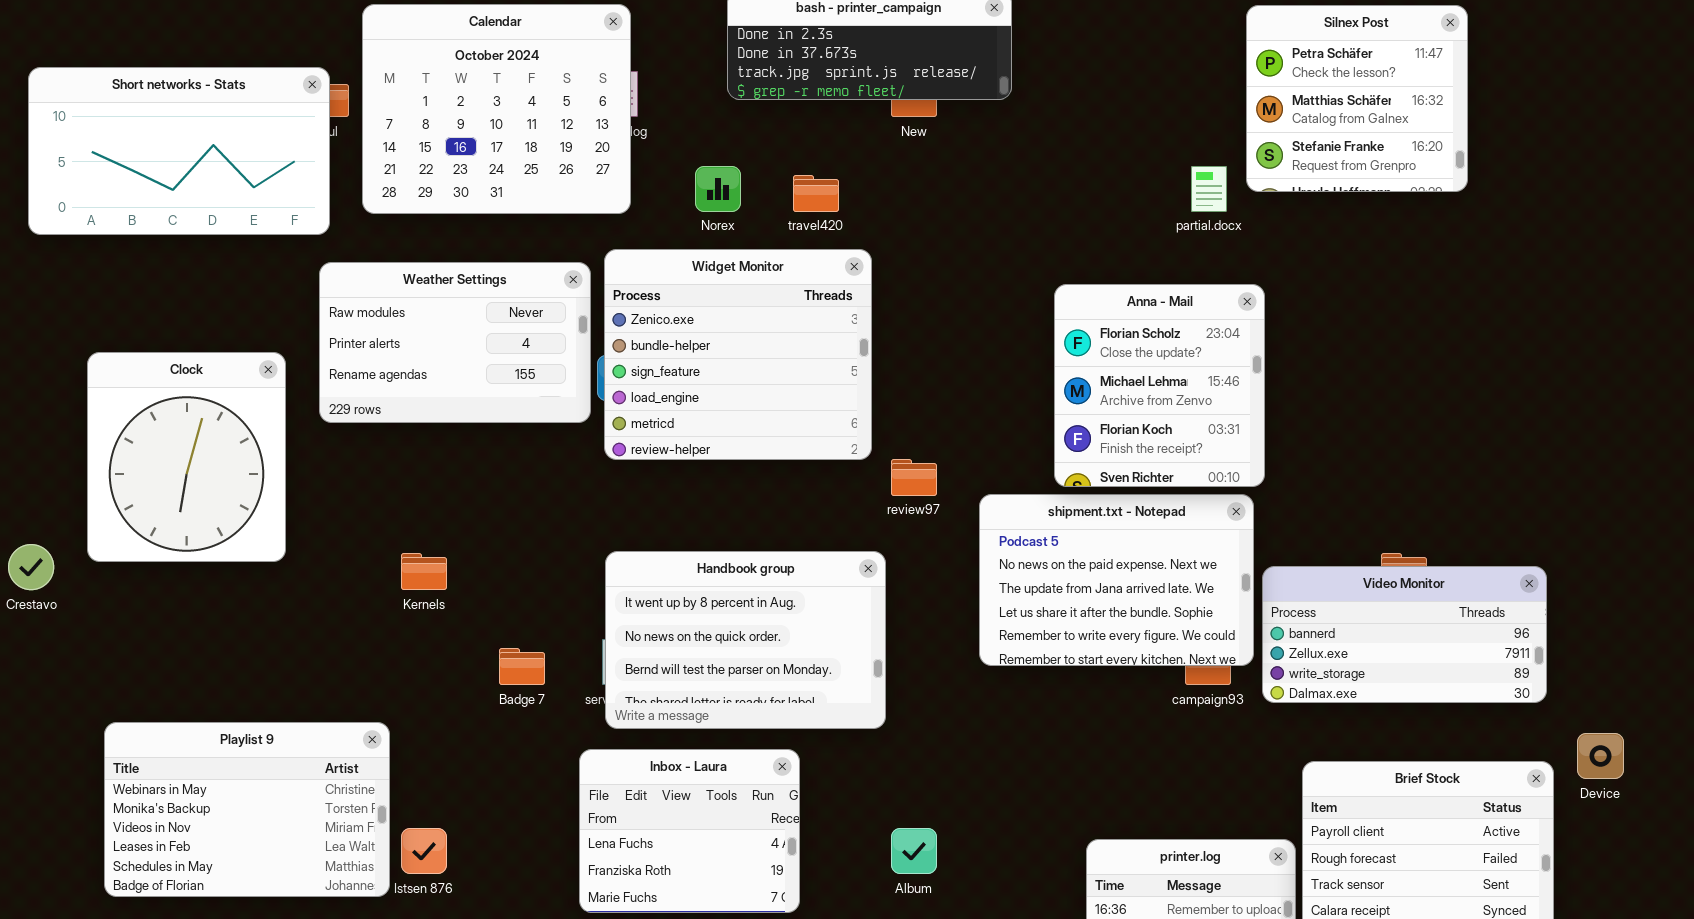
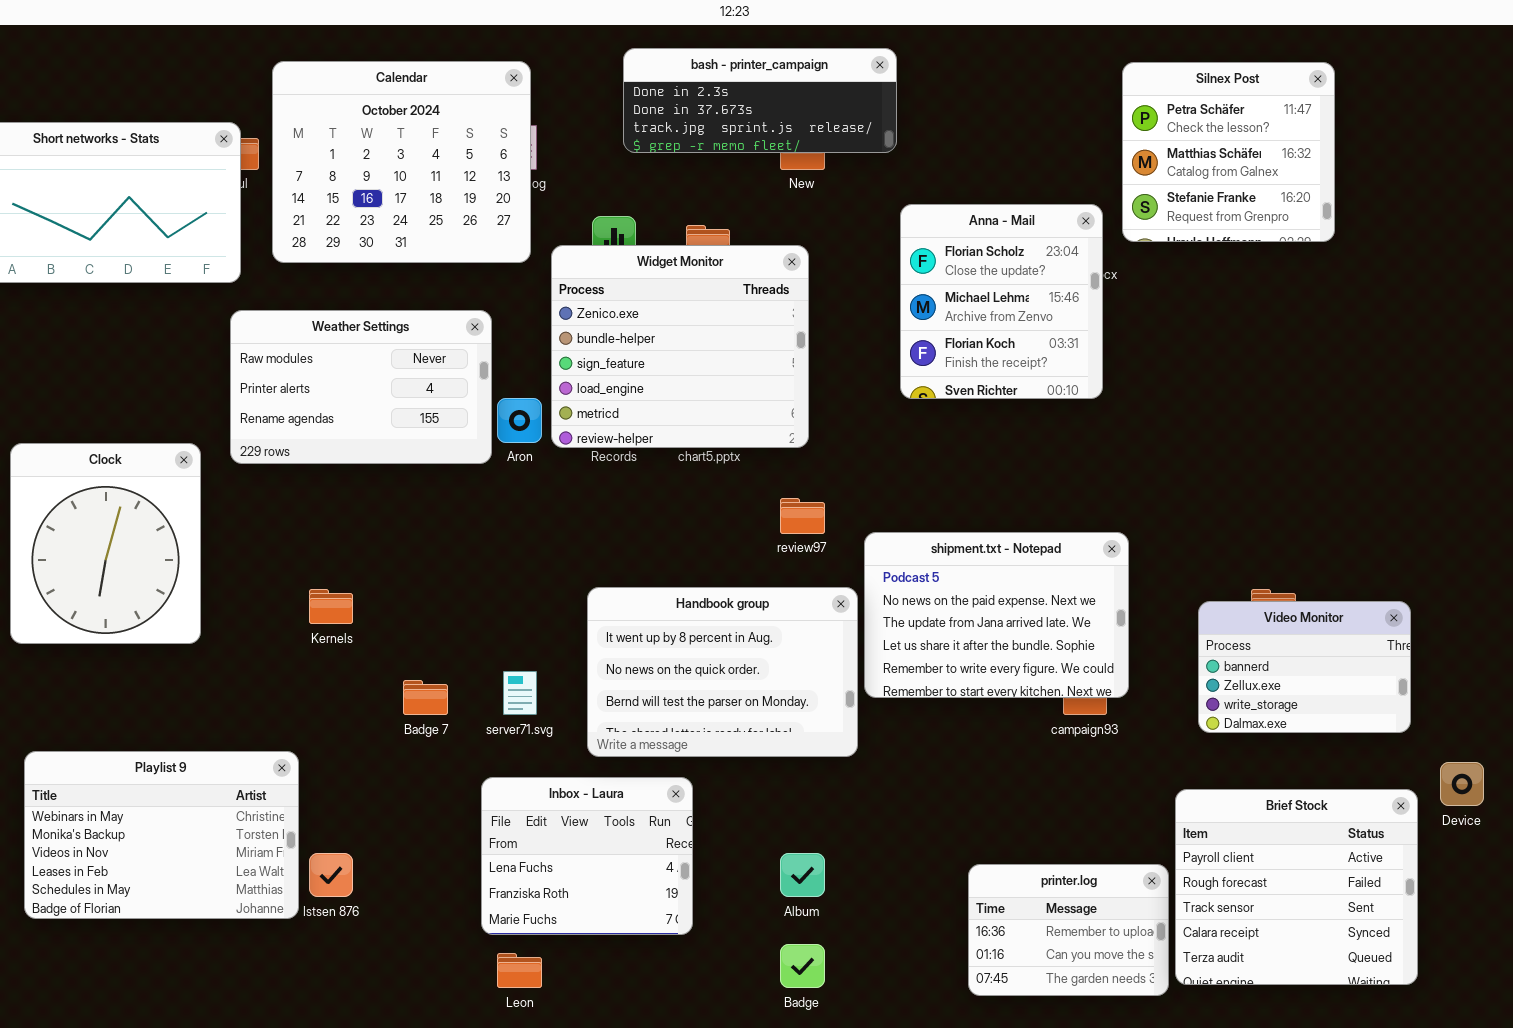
Widget Monitor: [604,249,872,460] -> [551,245,809,448], moved
Anna - Mail: [1054,284,1265,487] -> [900,204,1103,399], moved
Clock: [87,352,286,562] -> [10,443,201,644], moved
Handbook group: [605,551,886,729] -> [587,587,858,757], moved
Video Monitor: [1262,566,1547,703] -> [1198,601,1411,733], resized

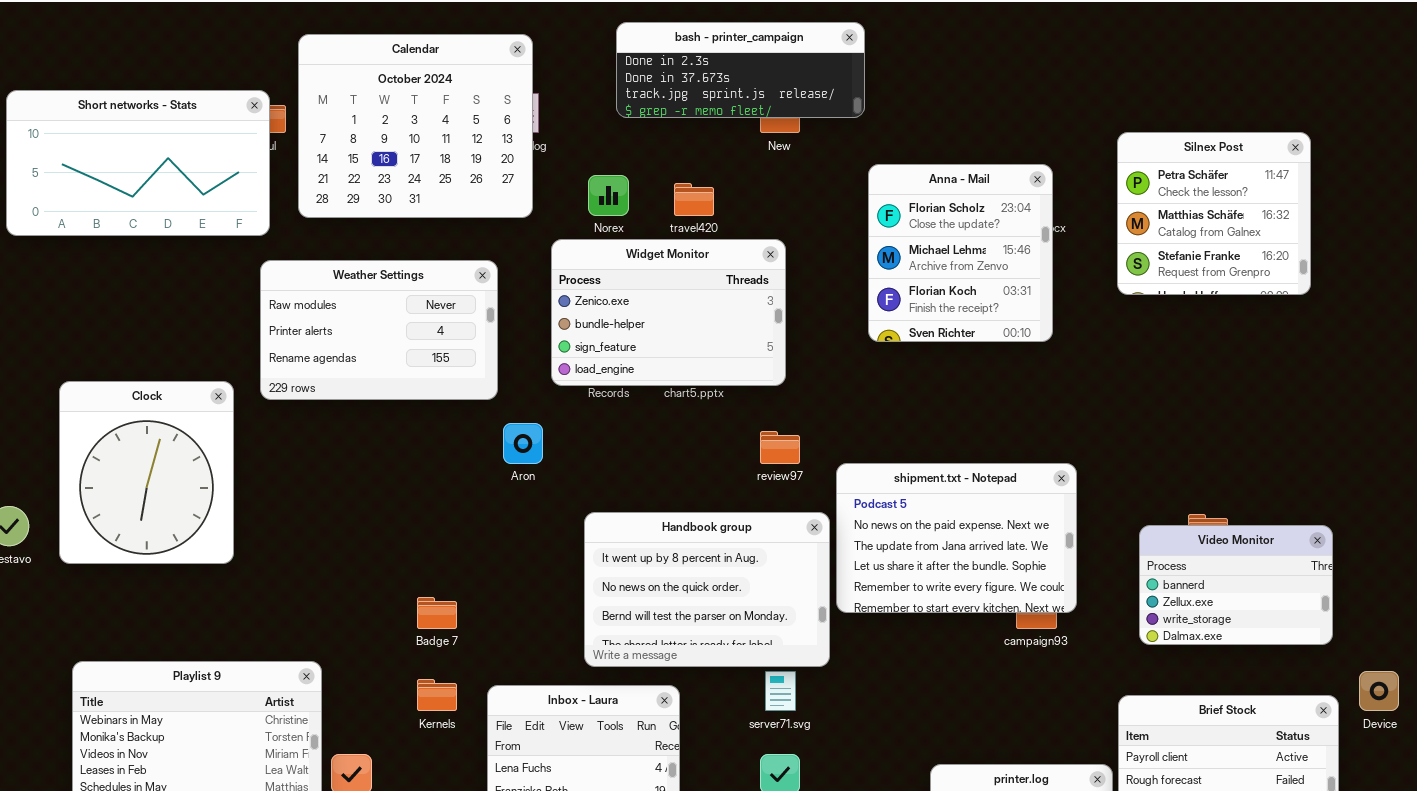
Silnex Post: [1122,62,1335,242] -> [1117,132,1311,295], moved
Widget Monitor: [551,245,809,448] -> [551,239,786,386], resized
Aron: [497,398,542,443] -> [503,423,543,464], moved
Kernels: [309,589,353,624] -> [417,679,457,711], moved
server71.svg: [503,671,537,715] -> [765,671,796,711], moved

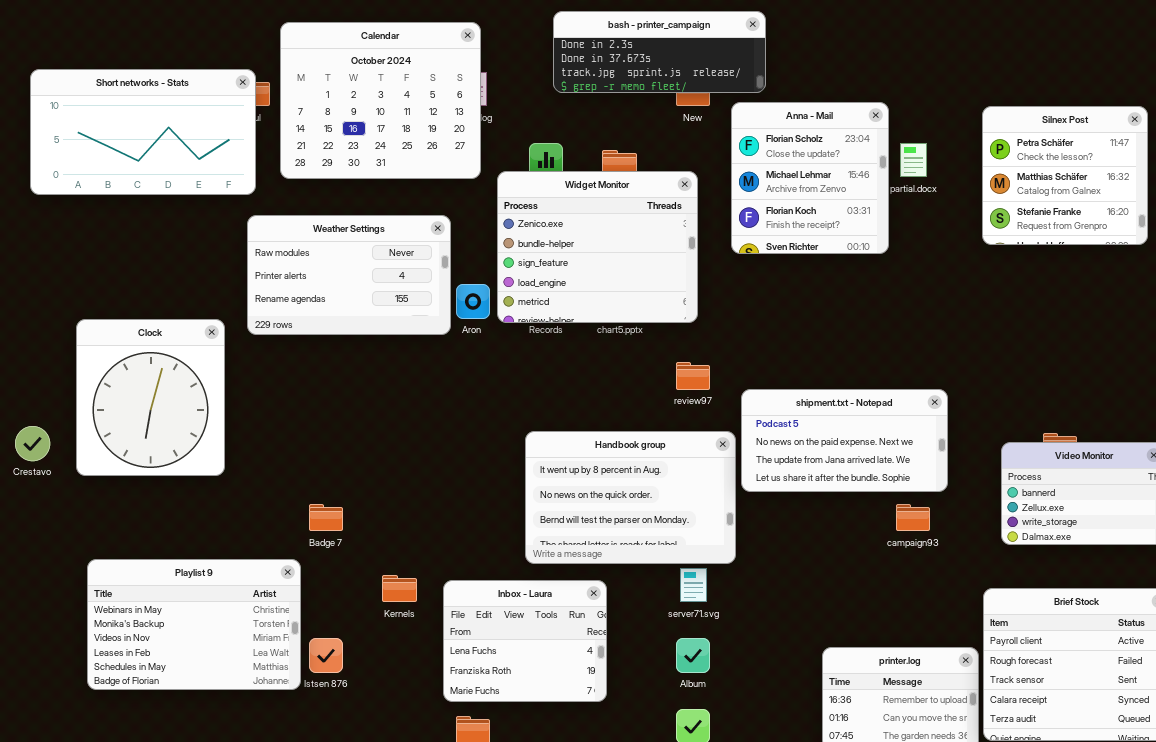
Anna - Mail: [868,164,1053,342] -> [731,102,889,254], moved
Widget Monitor: [551,239,786,386] -> [497,171,698,323], resized
Aron: [503,423,543,464] -> [456,284,490,319], moved
shipment.txt - Notepad: [836,463,1077,613] -> [741,389,948,492], resized
Badge 7: [417,597,457,629] -> [309,504,343,531], moved

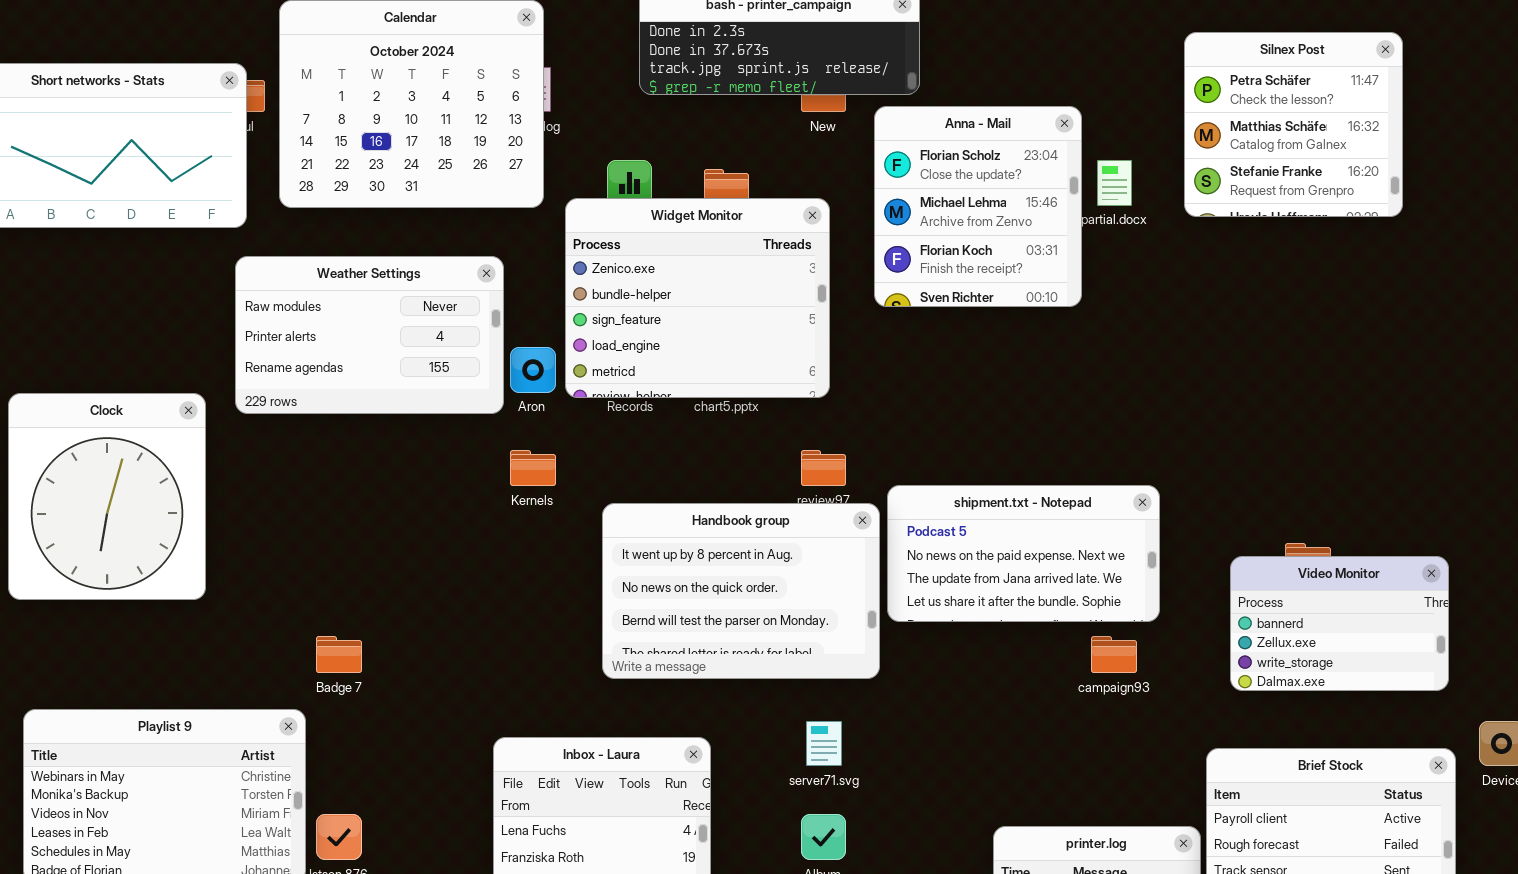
Silnex Post: [982,106,1148,245] -> [1184,32,1403,217], moved
Handbook group: [525,431,736,564] -> [602,503,880,679], moved
Kernels: [382,575,417,602] -> [510,450,556,486], moved

